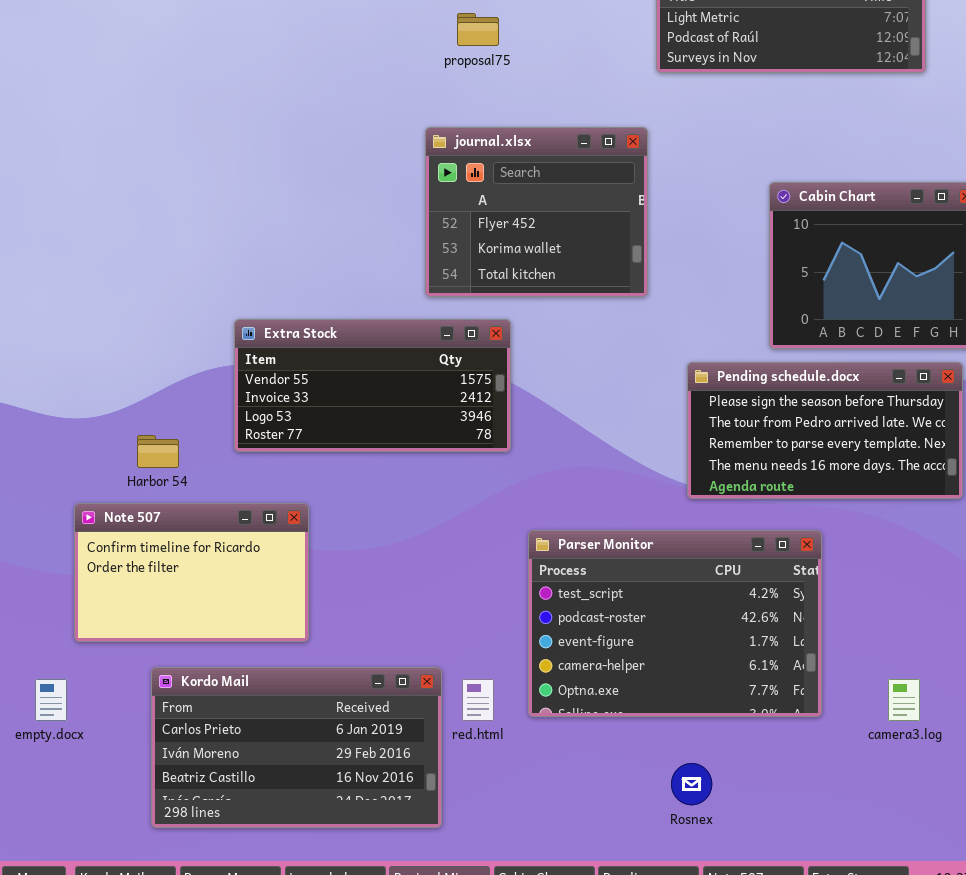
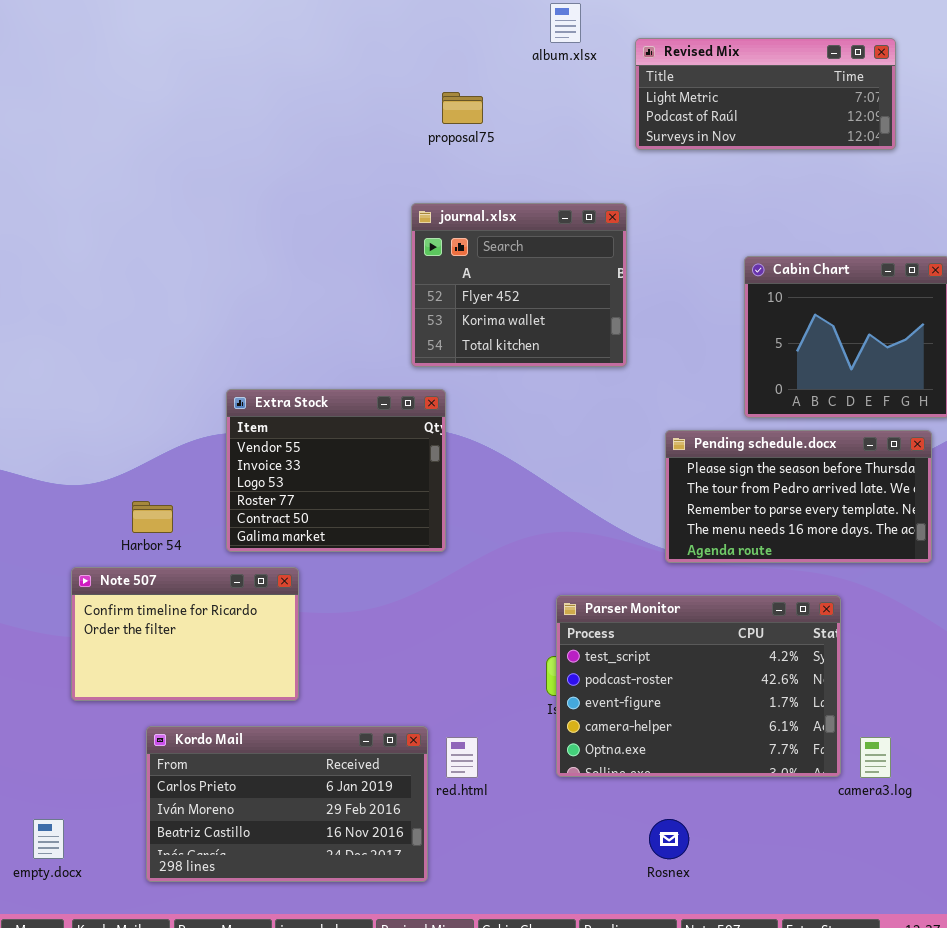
Extra Stock: [234,319,511,452] -> [226,389,446,552], resized
Parser Monitor: [528,530,822,717] -> [556,595,841,777], moved
empty.docx: [35,679,67,721] -> [33,819,64,859], moved

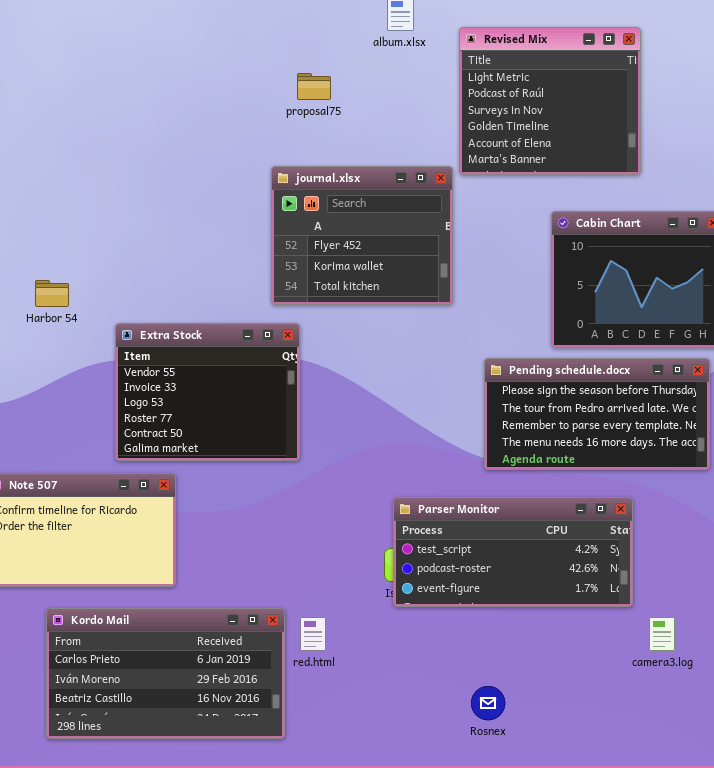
Revised Mix: [635,38,896,150] -> [459,27,641,175], resized
Harbor 54: [132,501,173,533] -> [35,280,69,307], moved
Parser Monitor: [556,595,841,777] -> [393,497,633,607], resized

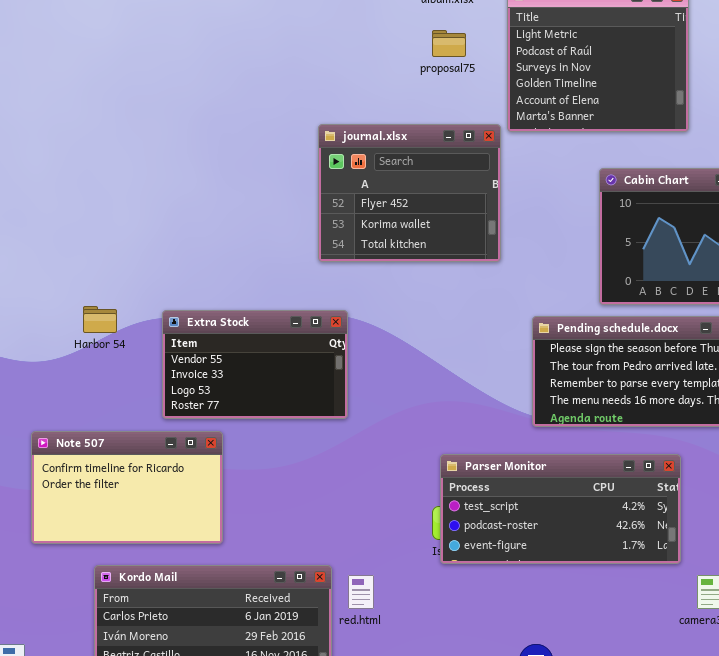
proposal75: [297,73,331,100] -> [432,30,466,57], moved
Harbor 54: [35,280,69,307] -> [83,306,117,333], moved
Extra Stock: [115,323,300,461] -> [162,310,348,419], resized

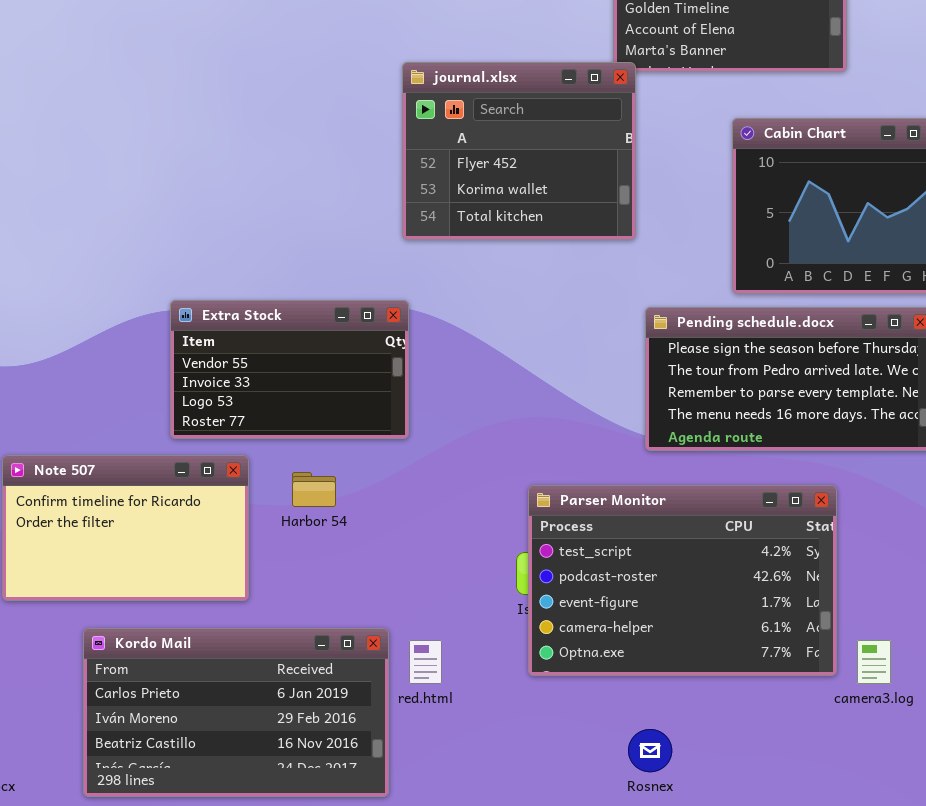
journal.xlsx: [318,124,501,262] -> [402,62,636,240], moved
Harbor 54: [83,306,117,333] -> [292,472,336,507], moved
Parser Monitor: [440,454,681,564] -> [528,485,837,676], resized

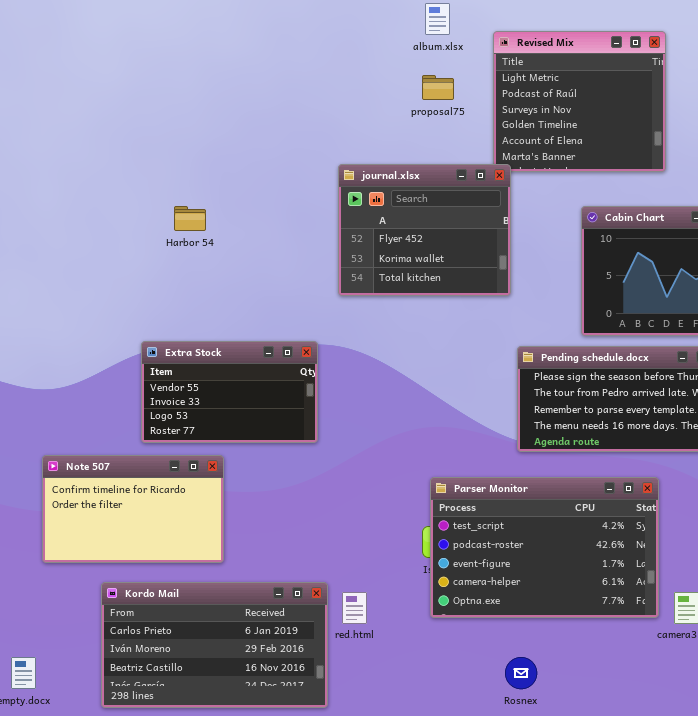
Extra Stock: [170,300,409,439] -> [141,341,318,443], moved
Harbor 54: [292,472,336,507] -> [174,206,206,231], moved

